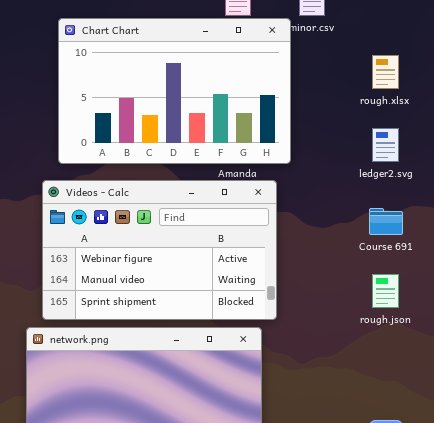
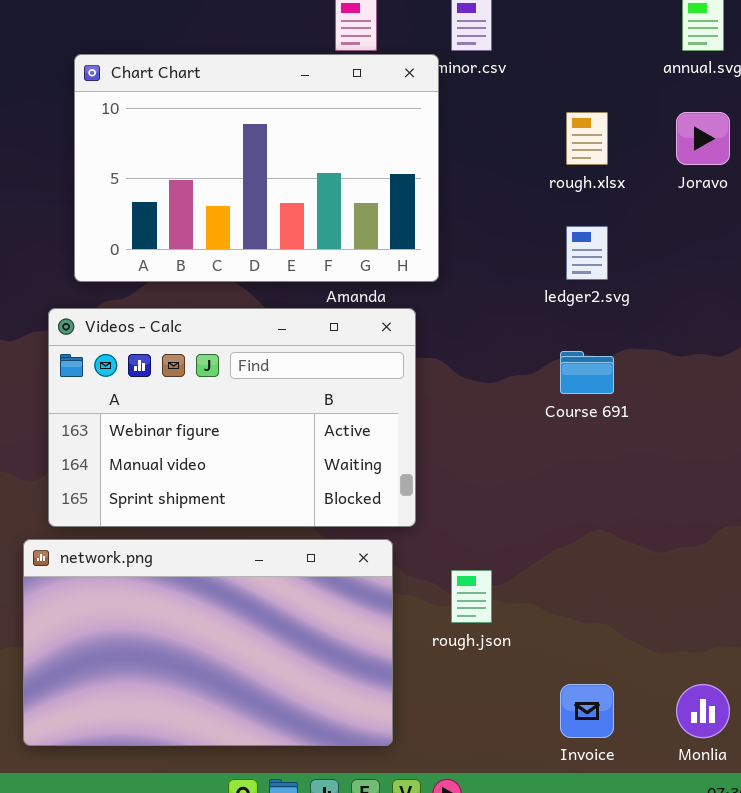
rough.json: [372,274,399,308] -> [451,570,492,623], moved

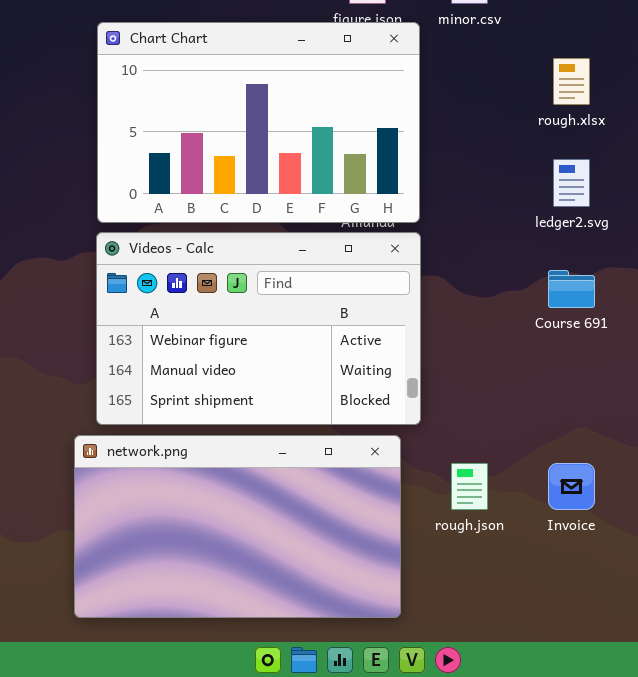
Chart Chart: [74,54,439,282] -> [97,22,420,223], moved
Invoice: [560,684,614,738] -> [548,463,595,510], moved

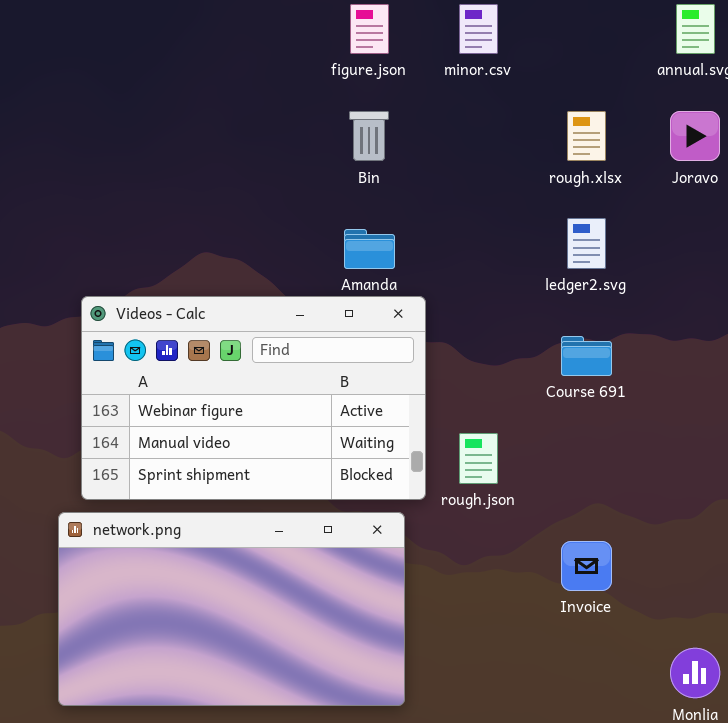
Chart Chart: [97,22,420,223] -> none, closed
rough.json: [451,463,488,510] -> [459,433,498,484], moved

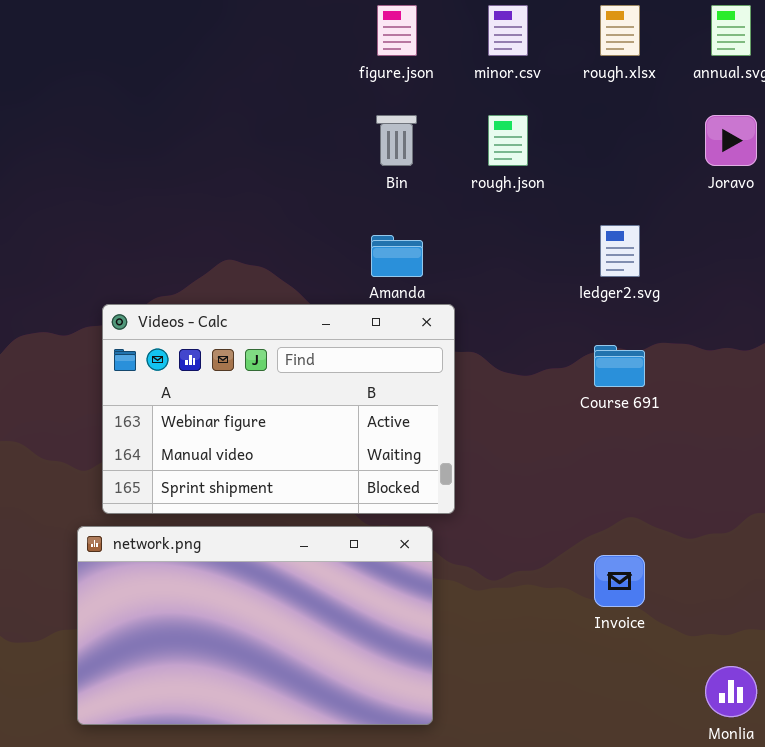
rough.xlsx: [567,111,606,161] -> [600,5,640,56], moved
rough.json: [459,433,498,484] -> [488,115,528,166], moved

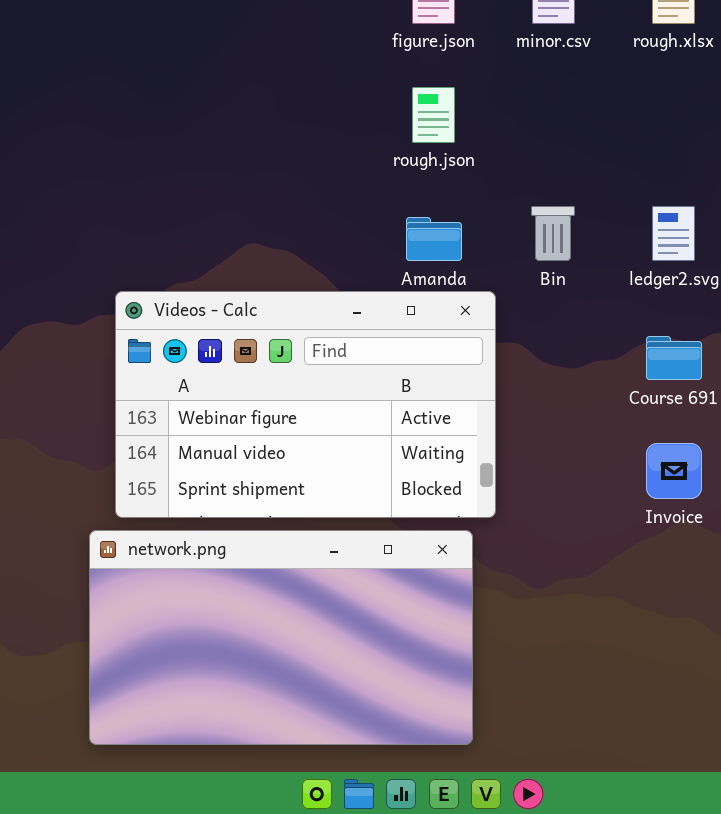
Bin: [376,115,417,166] -> [531,206,575,261], moved
rough.json: [488,115,528,166] -> [412,87,455,143], moved
Invoice: [594,555,645,607] -> [646,443,702,499], moved

